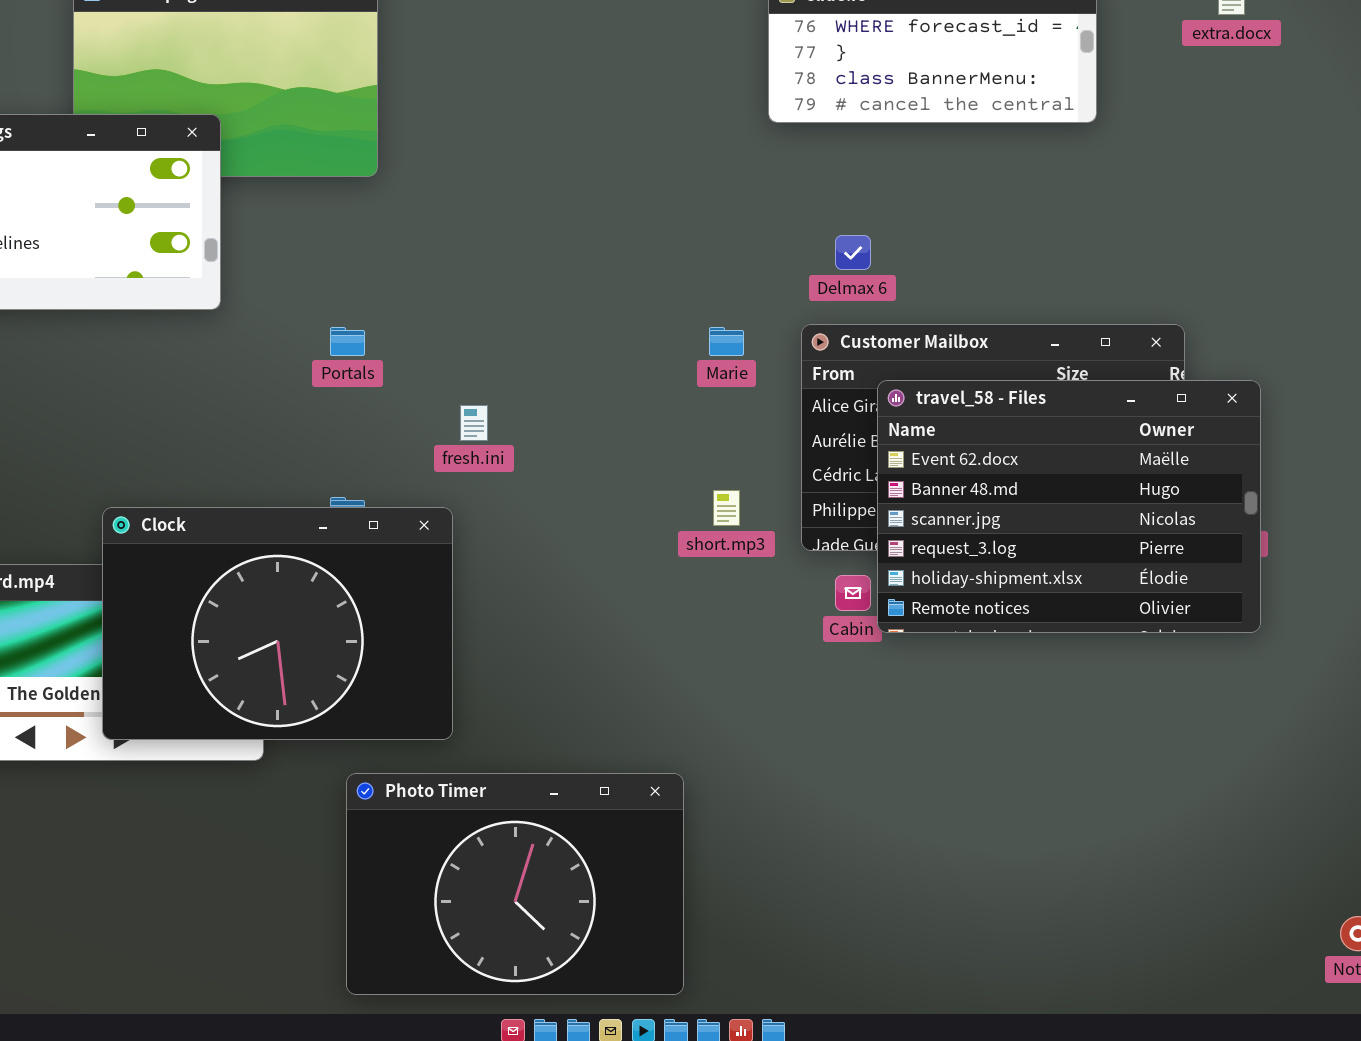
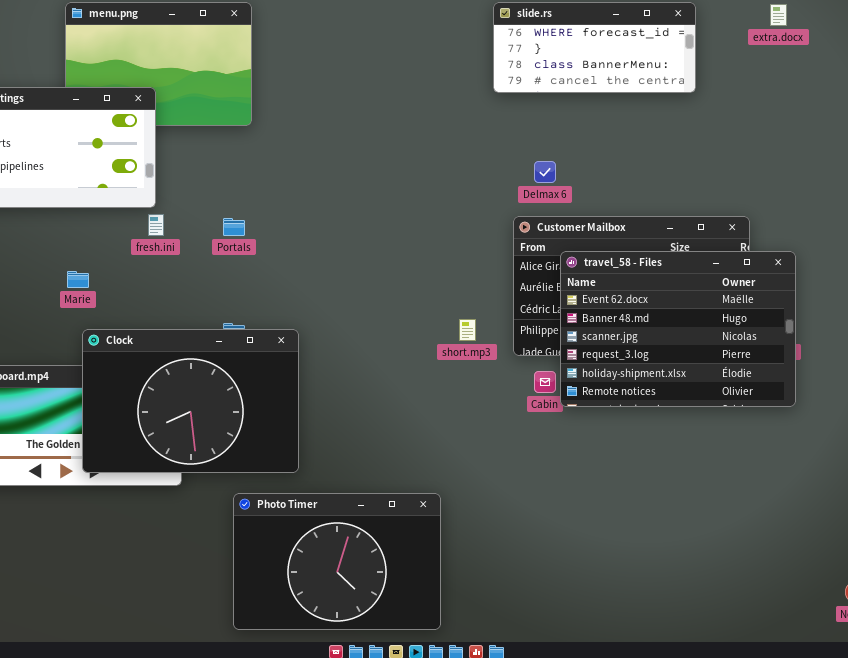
Marie: [709,327,744,356] -> [67,271,89,288], moved
fresh.ini: [460,405,488,441] -> [148,214,164,236], moved

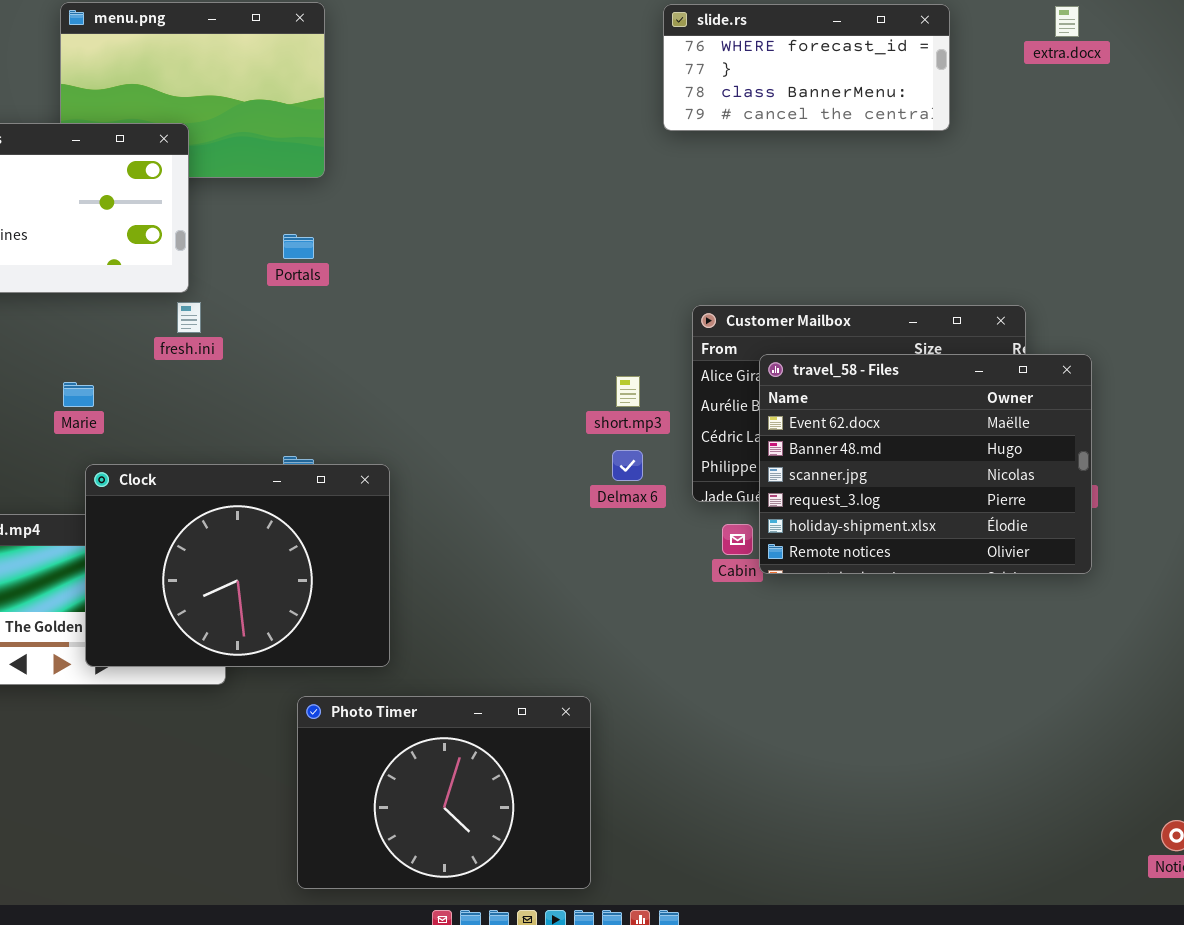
Delmax 6: [534,161,556,183] -> [612,450,643,481], moved
Portals: [223,218,245,236] -> [283,234,314,259], moved
short.mp3: [459,319,476,341] -> [616,376,640,407], moved

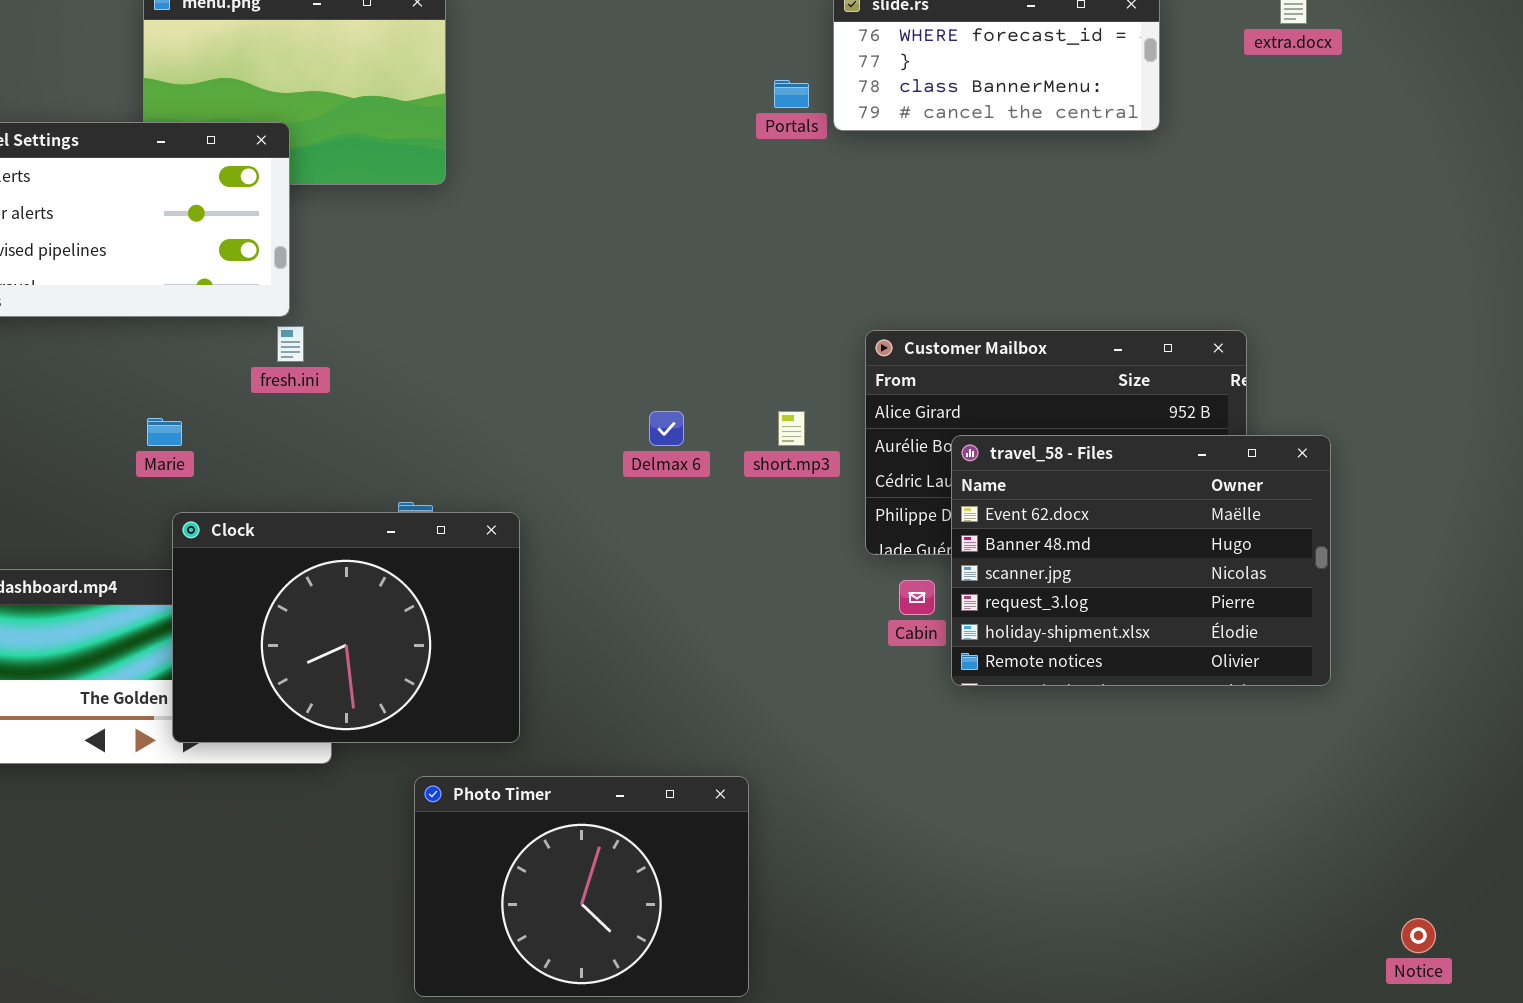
Portals: [283,234,314,259] -> [774,80,809,108], moved
travel_58 - Files: [759,354,1092,574] -> [951,435,1331,686], moved
Delmax 6: [612,450,643,481] -> [649,411,684,446], moved

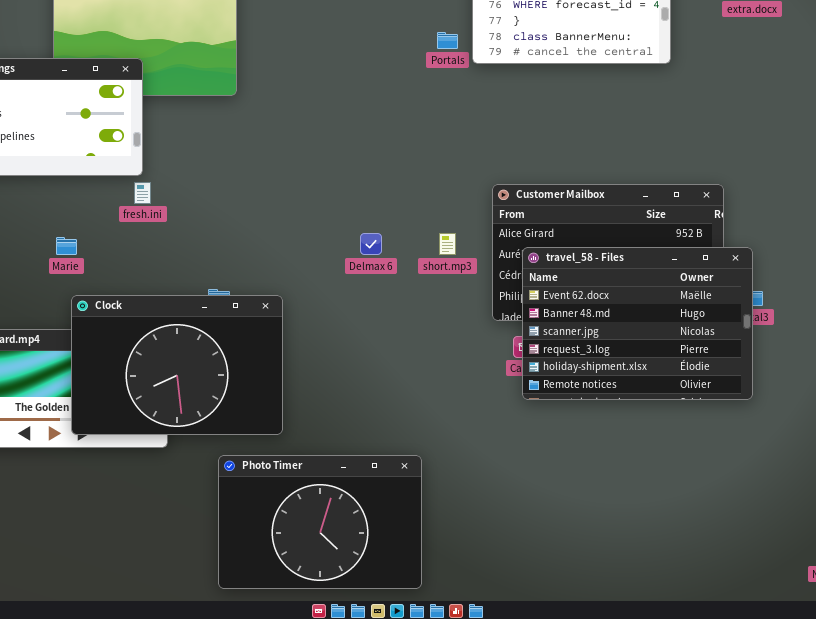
travel_58 - Files: [951,435,1331,686] -> [522,247,753,400], moved

